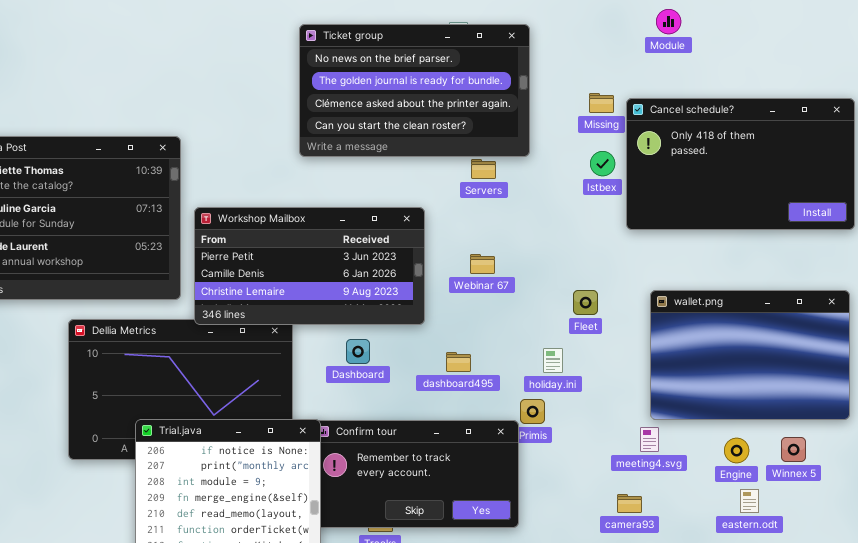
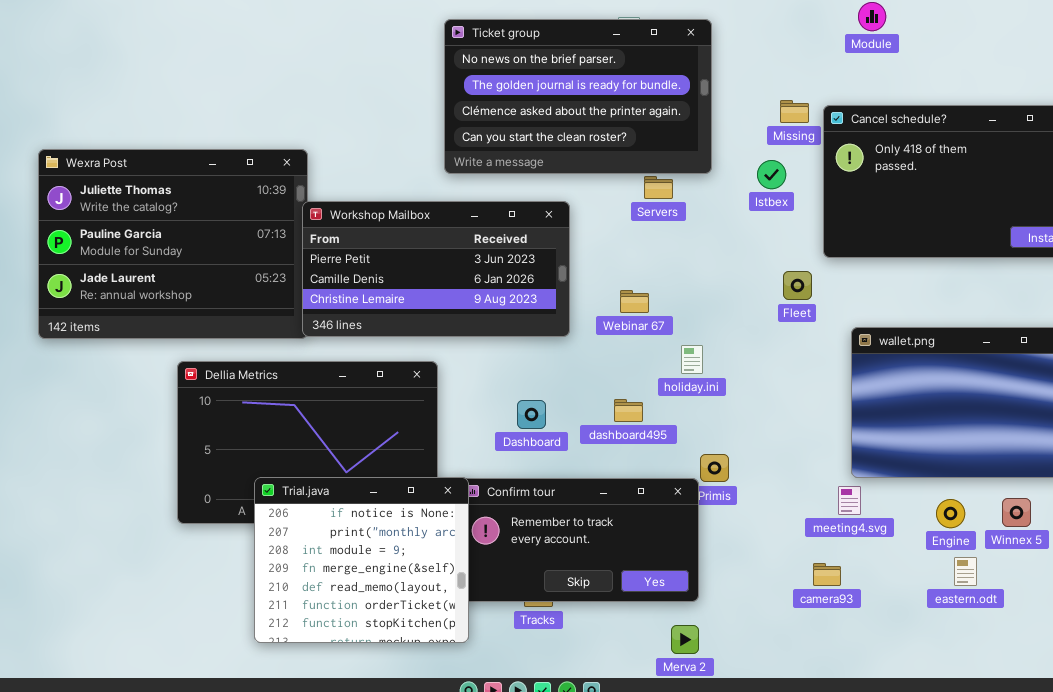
Istbex: [590,151,615,176] -> [757,160,786,189], moved
Workshop Mailbox: [194,207,425,325] -> [302,201,570,337], moved
Webinar 67: [470,254,495,274] -> [620,290,649,313], moved
Fleet: [573,290,598,315] -> [783,271,812,300], moved
Dashboard: [346,339,370,364] -> [517,400,546,429], moved
holiday.ini: [543,348,563,373] -> [681,345,703,374], moved

